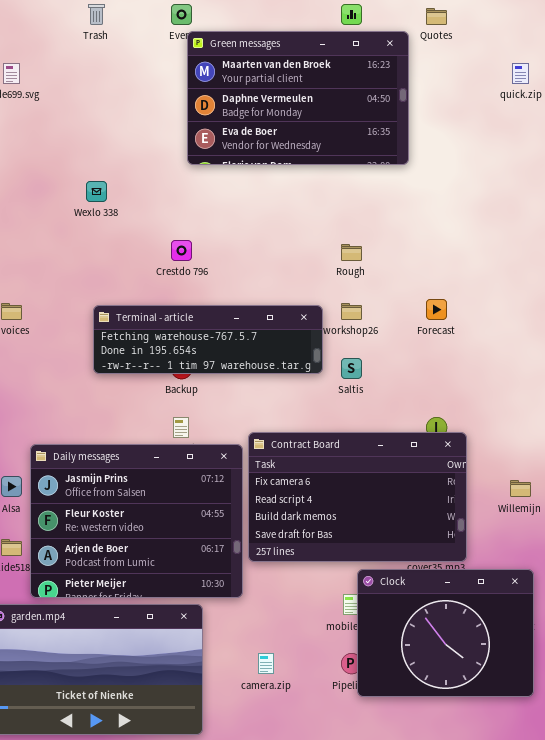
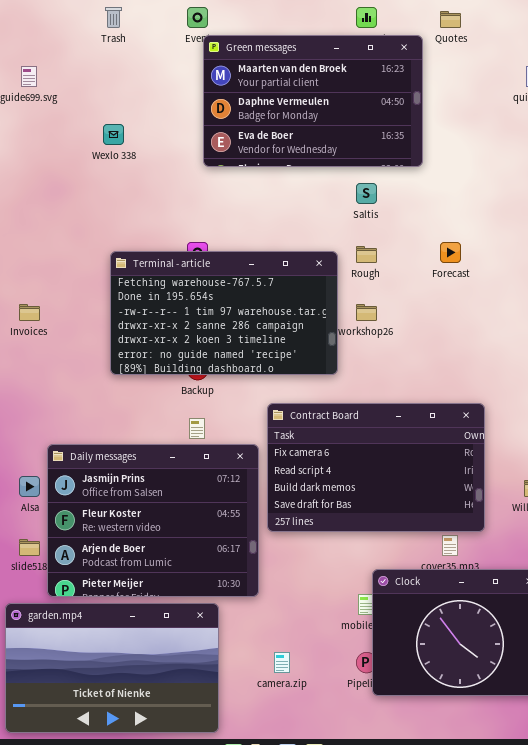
Wexlo 338: [86,181,107,202] -> [103,124,124,145], moved
Forecast: [426,299,447,320] -> [440,242,461,263], moved
Terminal - article: [93,305,323,374] -> [110,251,338,375], resized
Saltis: [341,358,362,379] -> [356,183,377,204], moved
Contract Board: [248,432,467,562] -> [267,403,485,532], moved

